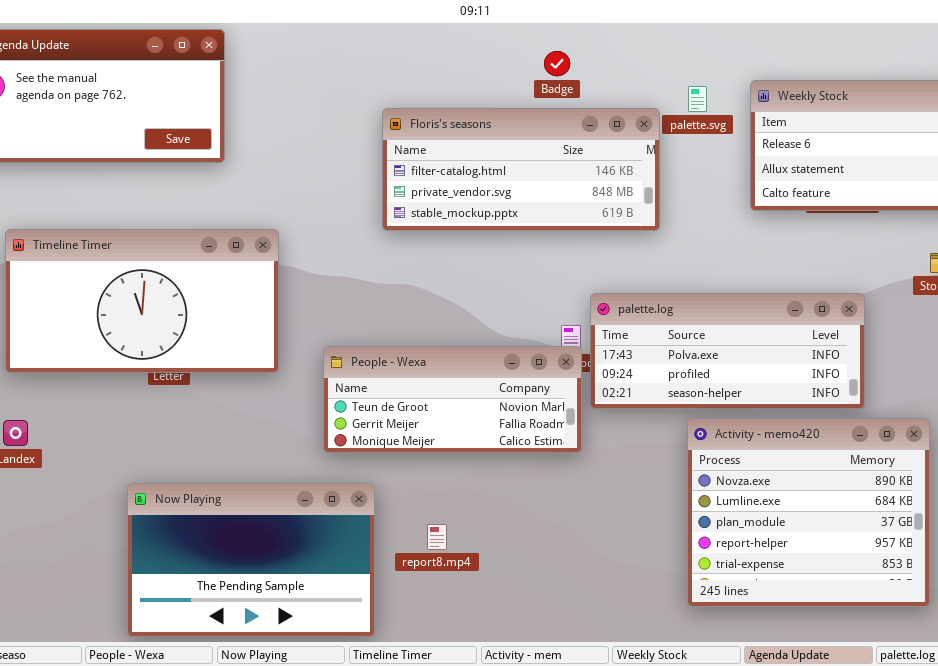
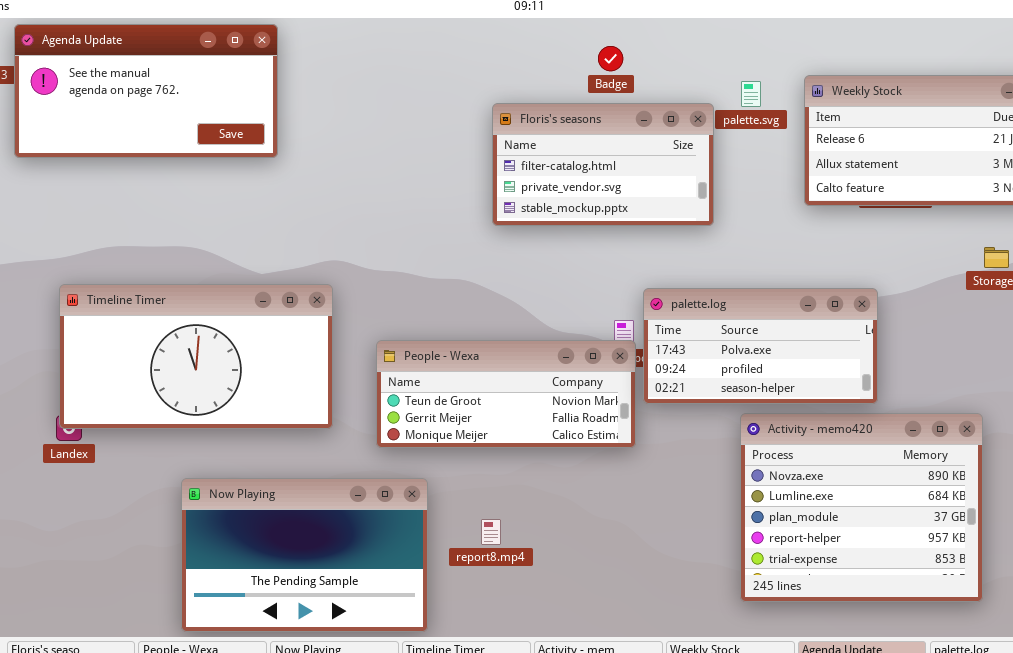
Floris's seasons: [382,108,660,231] -> [492,103,714,226], resized
Timeline Timer: [5,229,279,373] -> [59,284,333,429], moved
palette.log: [590,293,865,409] -> [643,288,878,404], resized

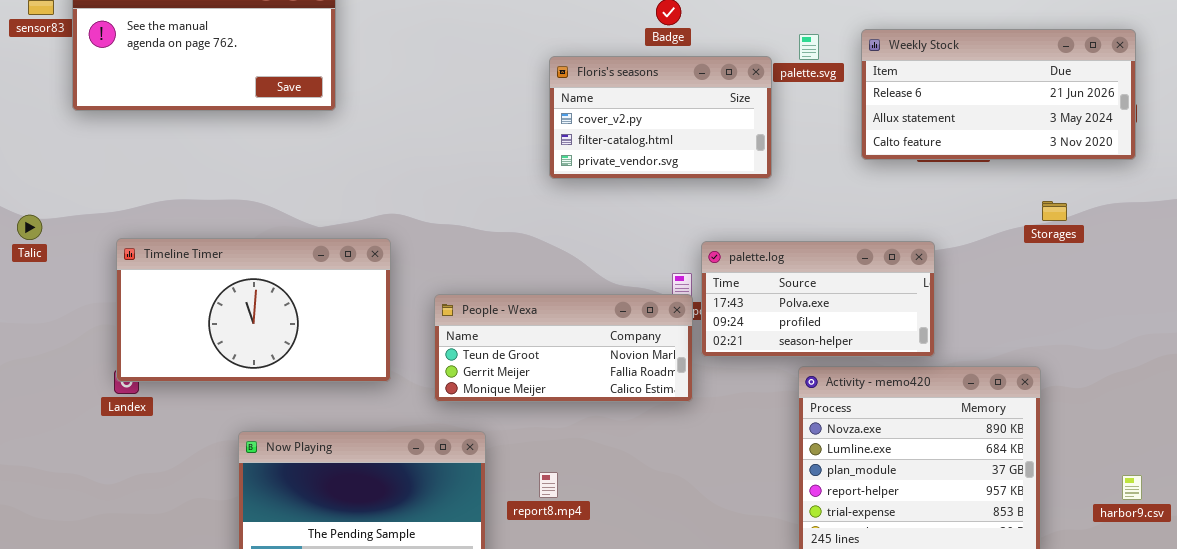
Floris's seasons: [492,103,714,226] -> [549,56,772,179], scrolled up 1 row

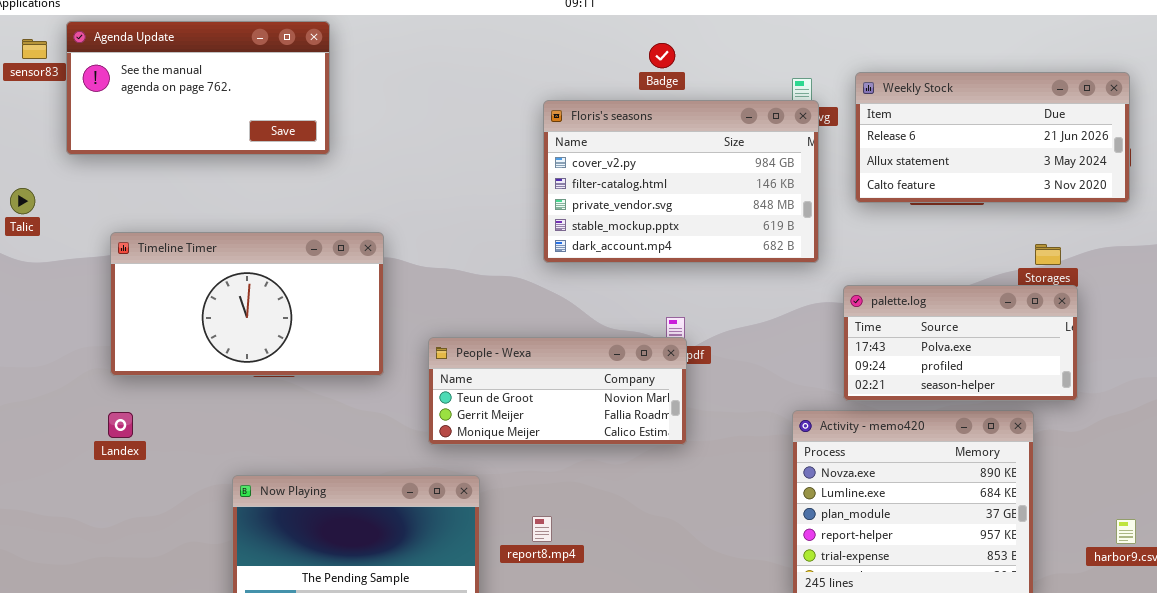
Floris's seasons: [549,56,772,179] -> [543,100,819,263], resized
Talic: [17,215,42,240] -> [10,188,35,214], moved
Timeline Timer: [116,238,391,382] -> [110,232,384,376], moved
palette.log: [701,241,935,357] -> [843,285,1078,401], moved

